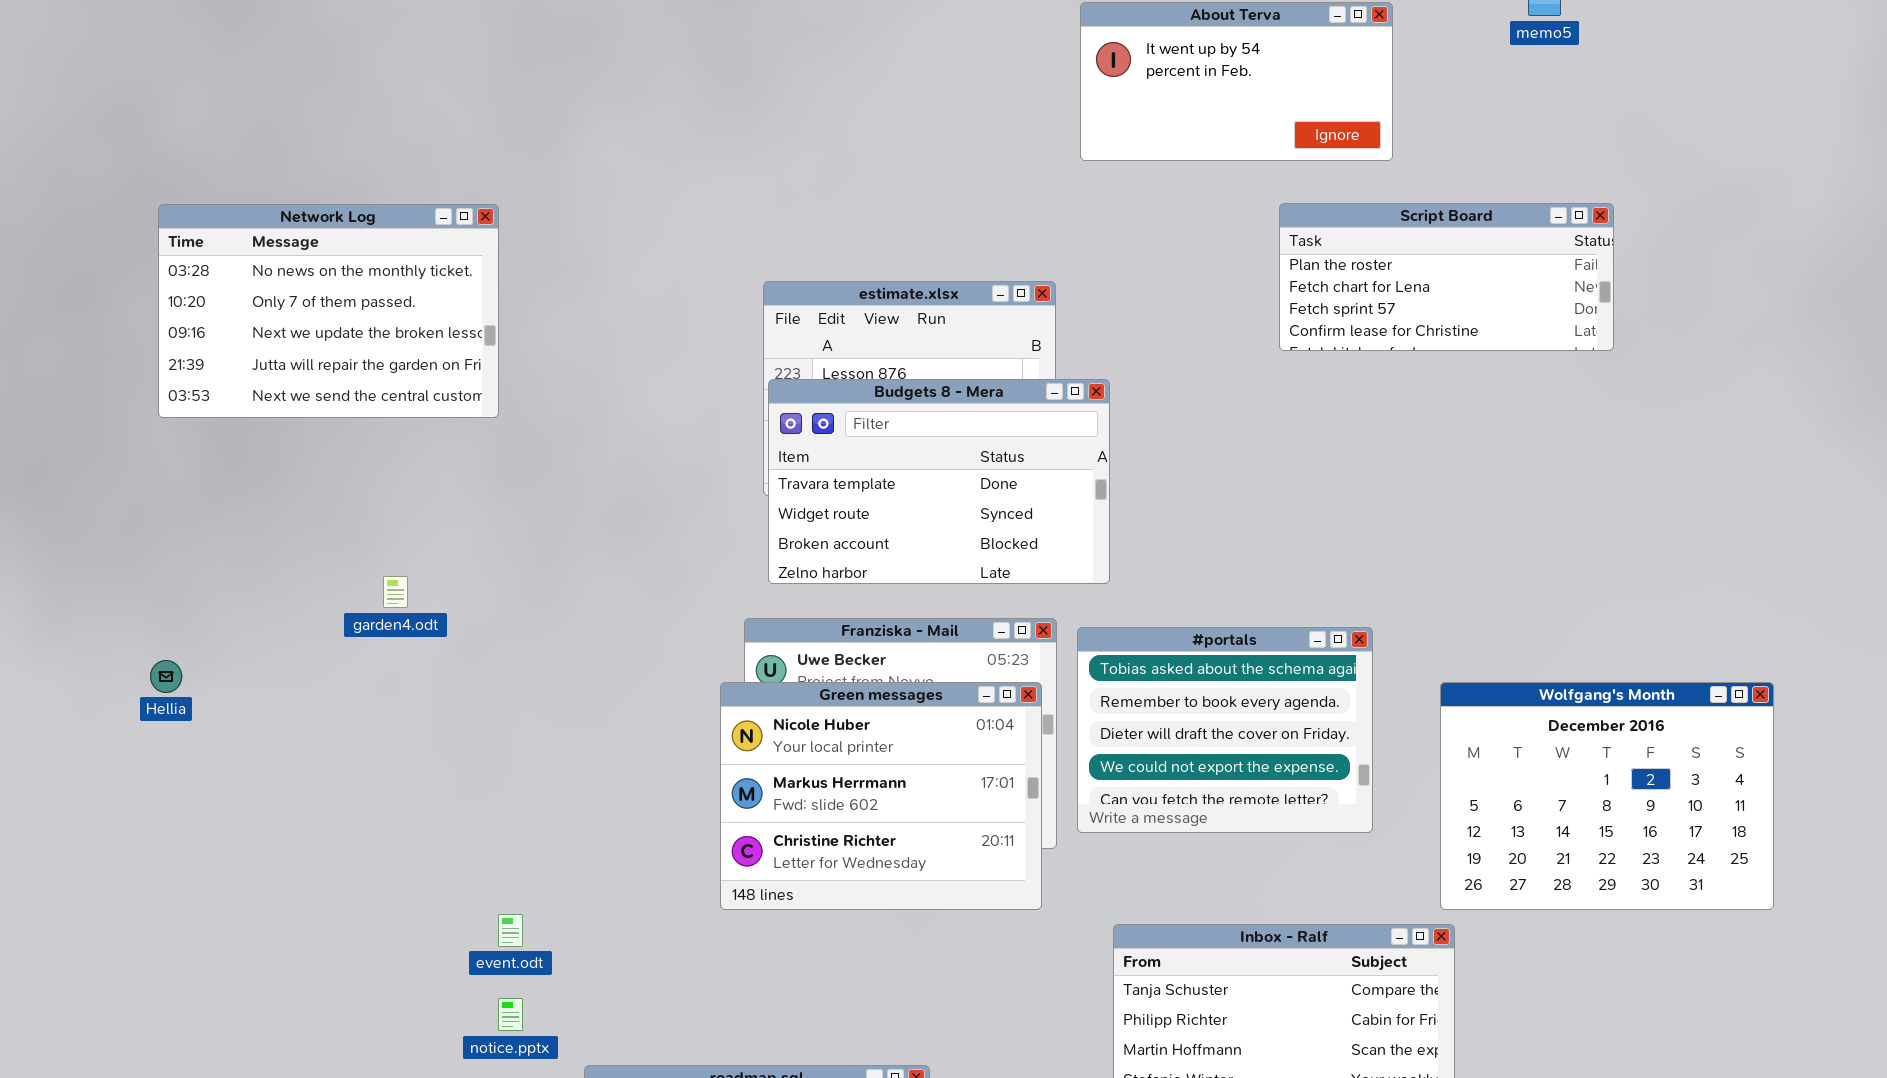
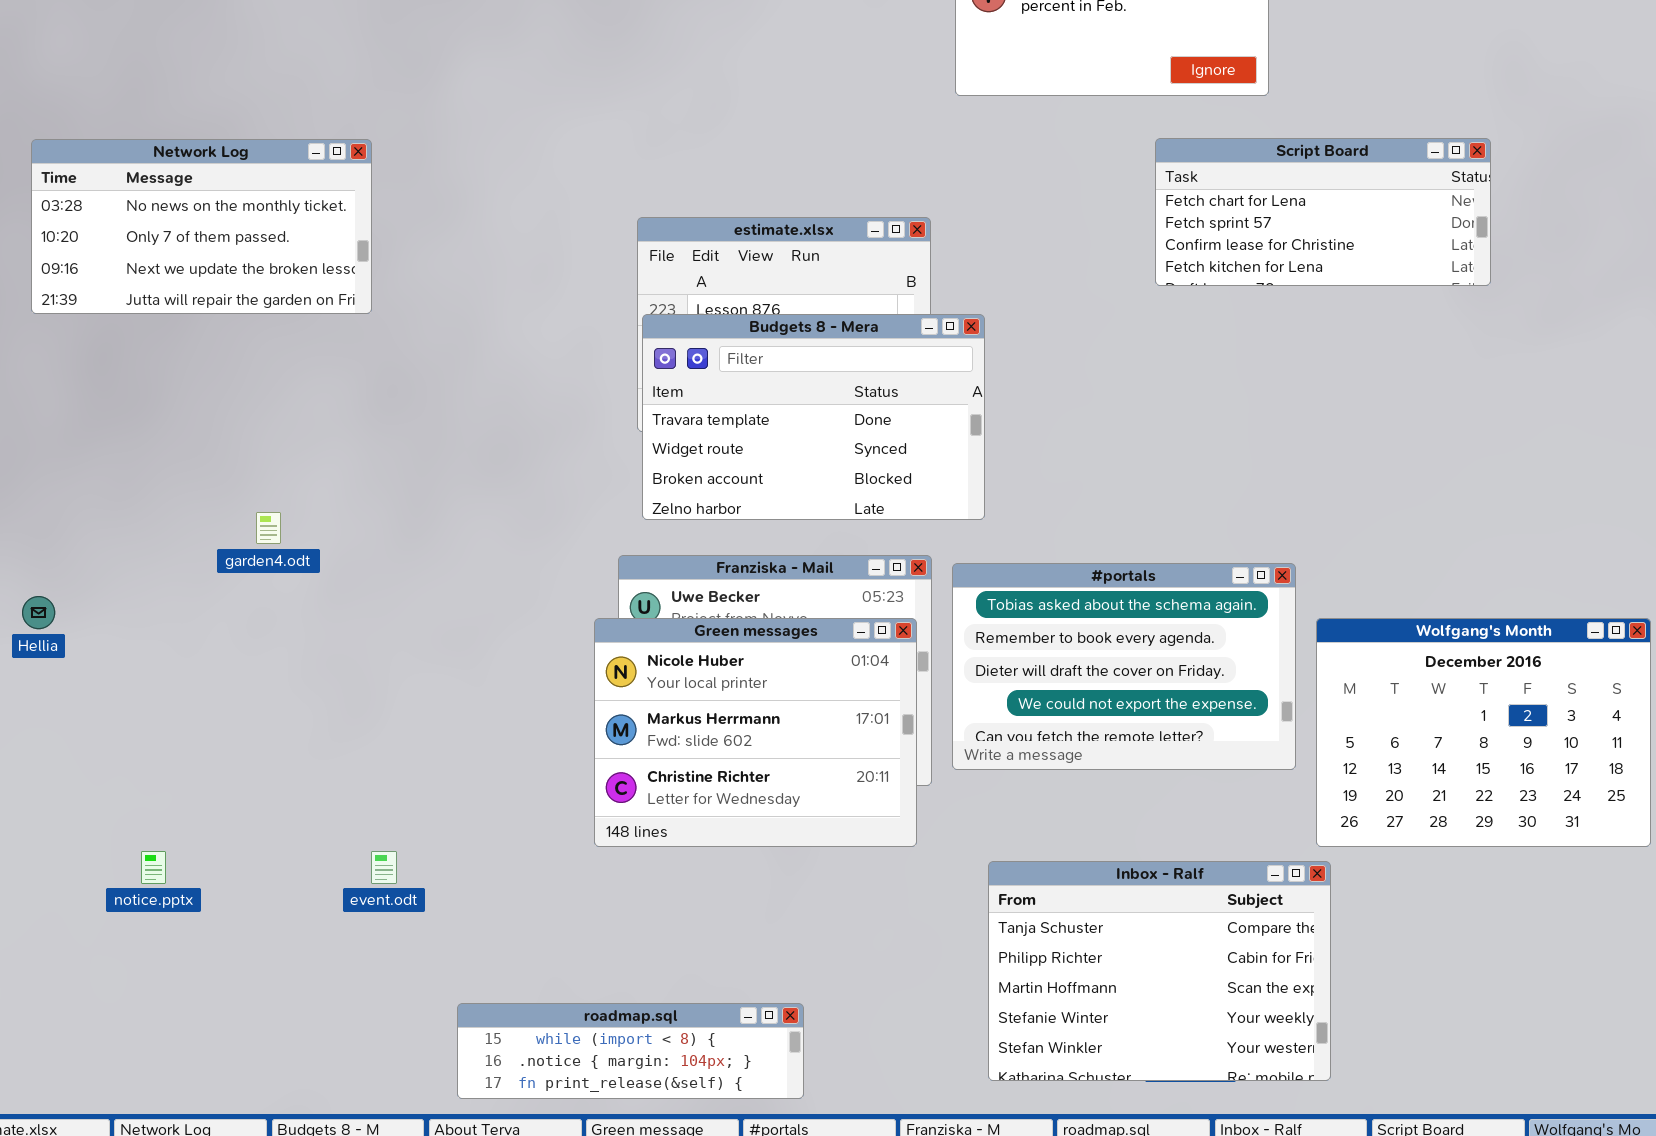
Script Board: [1279,203,1614,351] -> [1155,138,1491,286], scrolled down 1 row
Network Log: [158,204,499,418] -> [31,139,372,314], resized
#portals: [1077,627,1373,833] -> [952,563,1296,770], resized
notice.pptx: [498,998,523,1031] -> [141,851,166,884], moved

